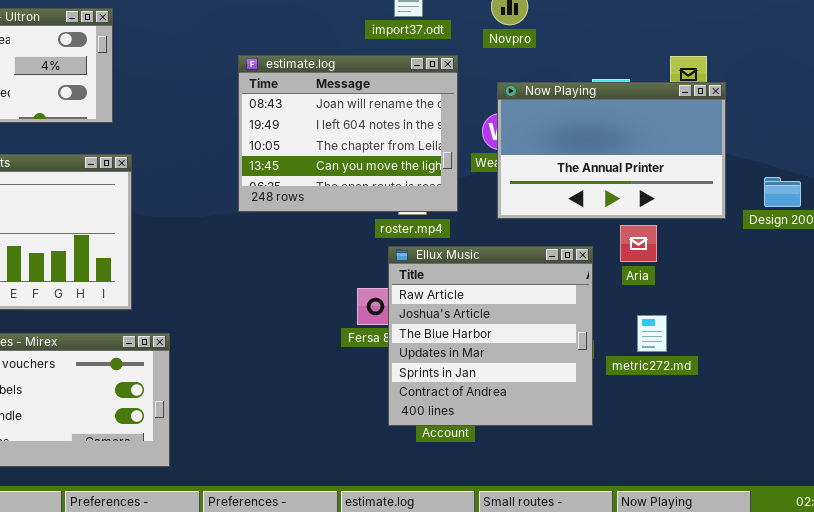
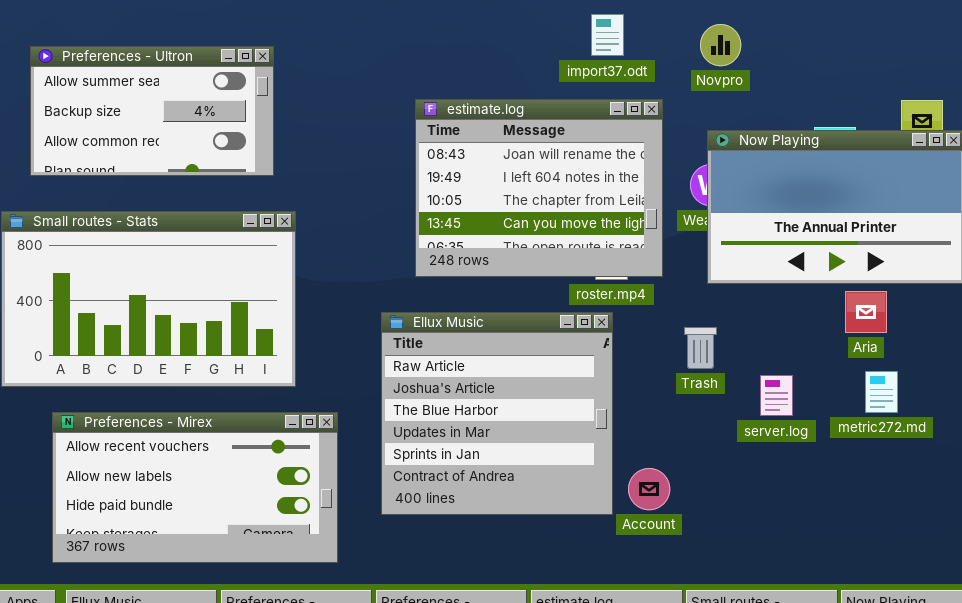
Ellux Music: [388,246,593,426] -> [381,312,613,515], moved
metric272.md: [637,315,667,352] -> [865,371,898,413], moved

